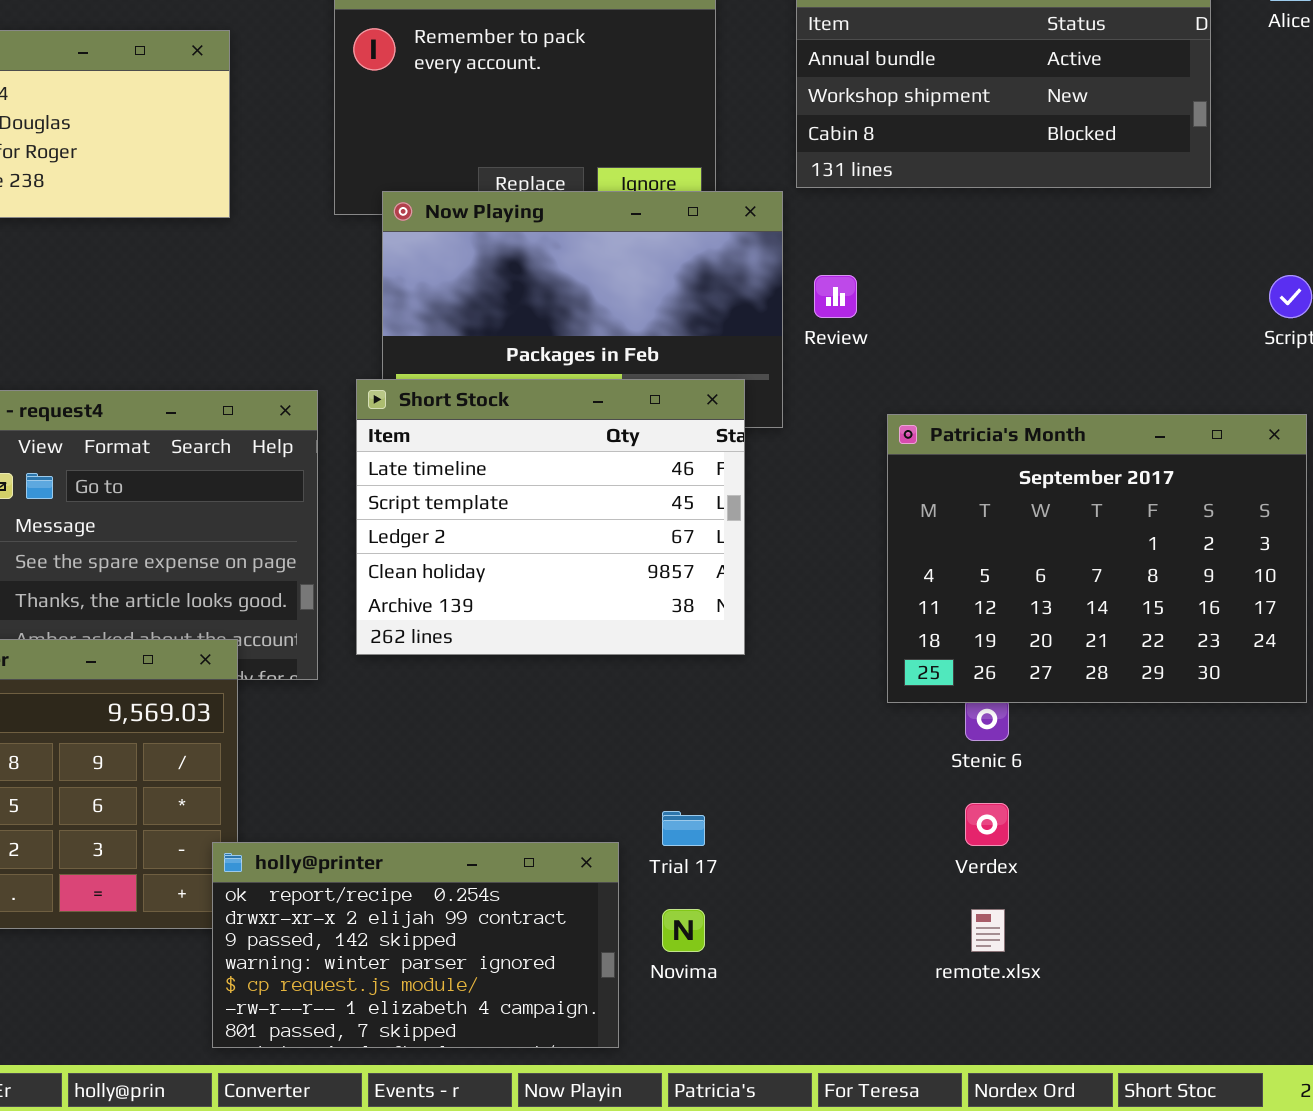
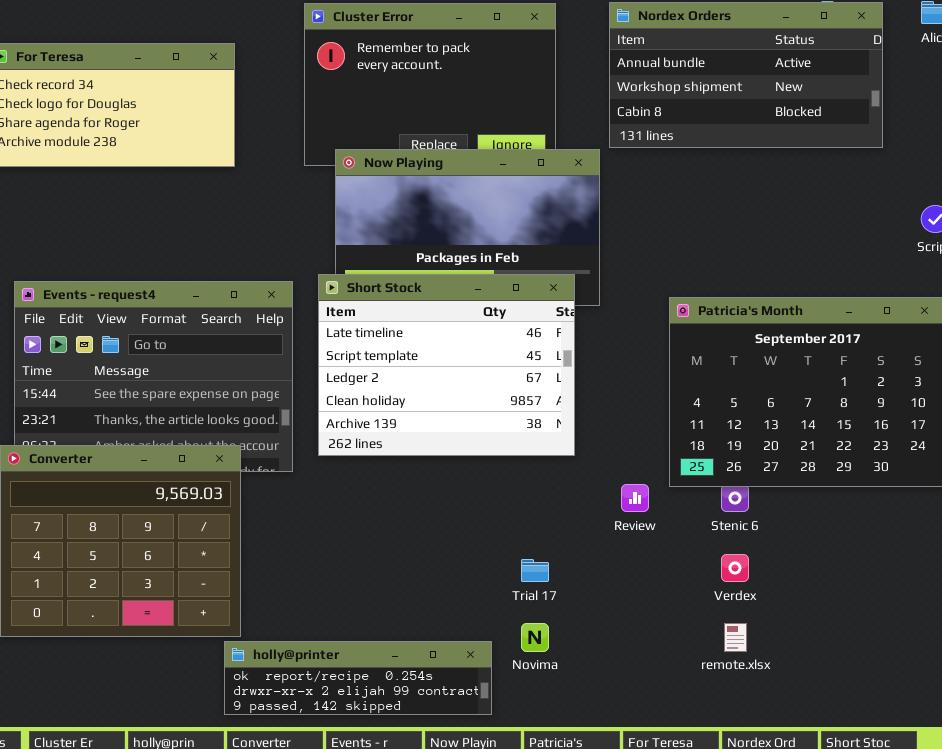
Review: [814,275,857,318] -> [621,484,649,512], moved
holly@printer: [212,842,619,1048] -> [224,641,492,715], resized

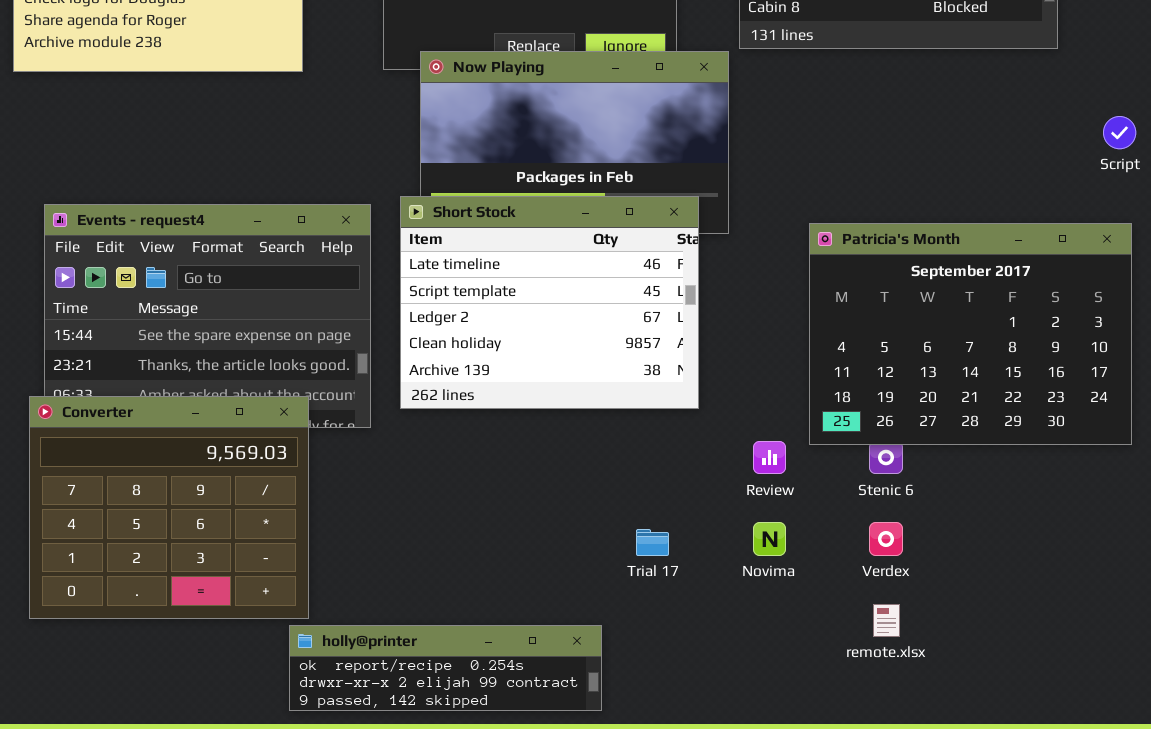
Novima: [521,623,549,652] -> [753,522,786,556], moved

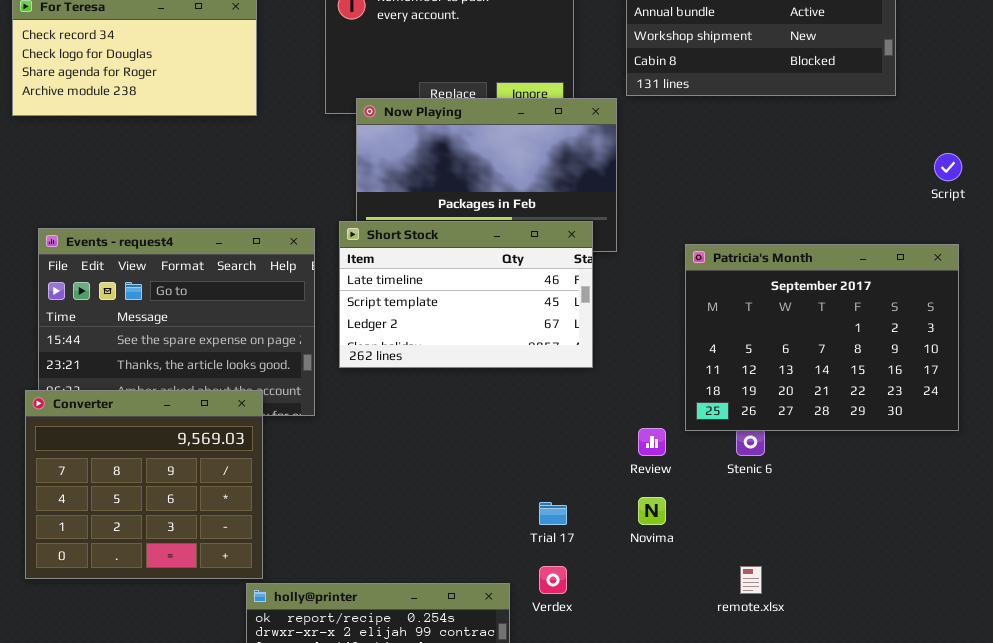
Short Stock: [400,196,699,409] -> [339,221,593,368], resized
Verdex: [869,522,903,556] -> [539,566,567,594], moved

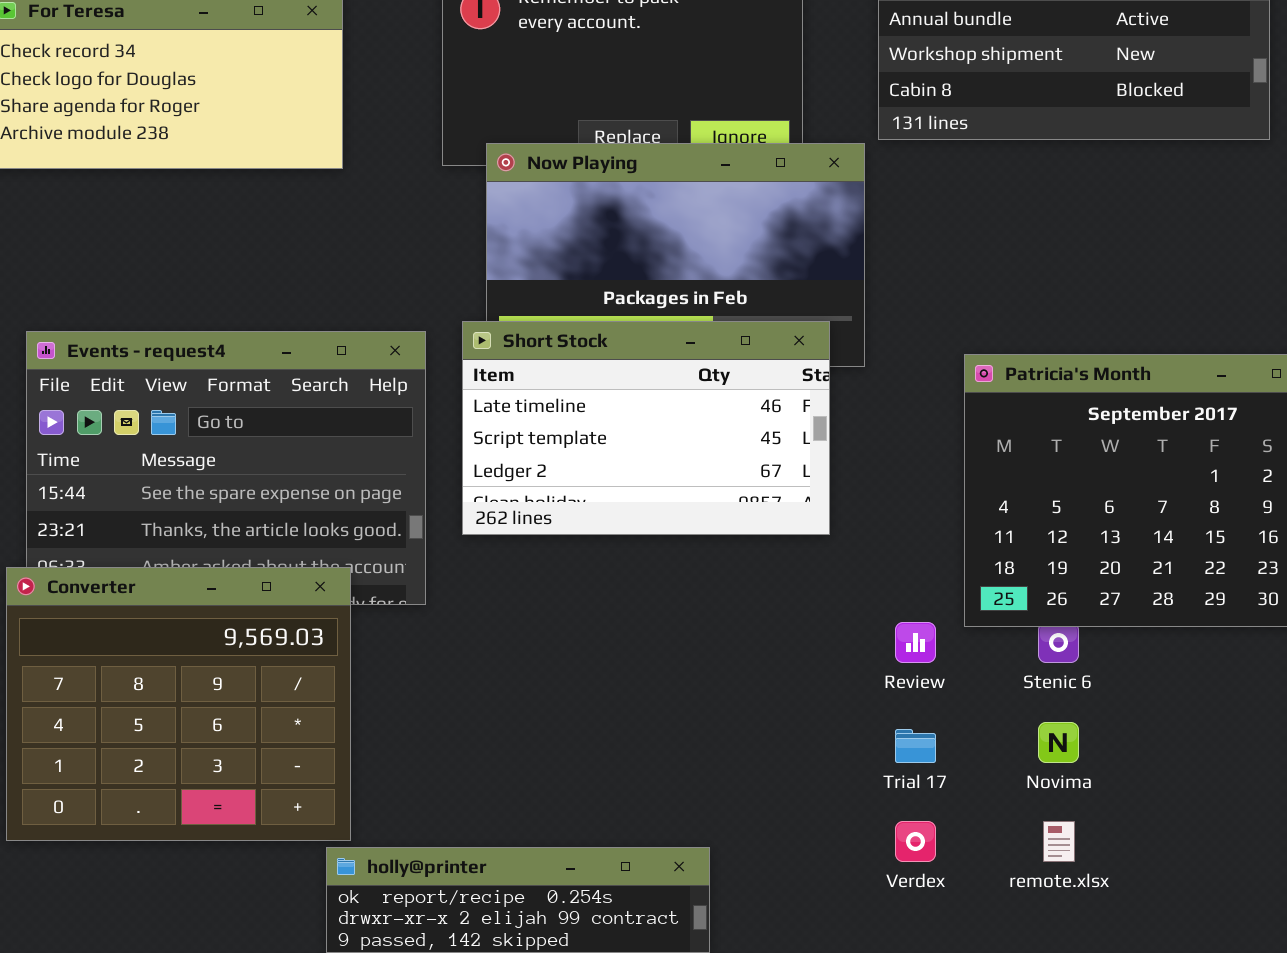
Novima: [638,497,666,525] -> [1038,722,1079,763], moved
Trial 17: [539,502,567,525] -> [895,729,936,763], moved
Verdex: [539,566,567,594] -> [895,821,936,862], moved

